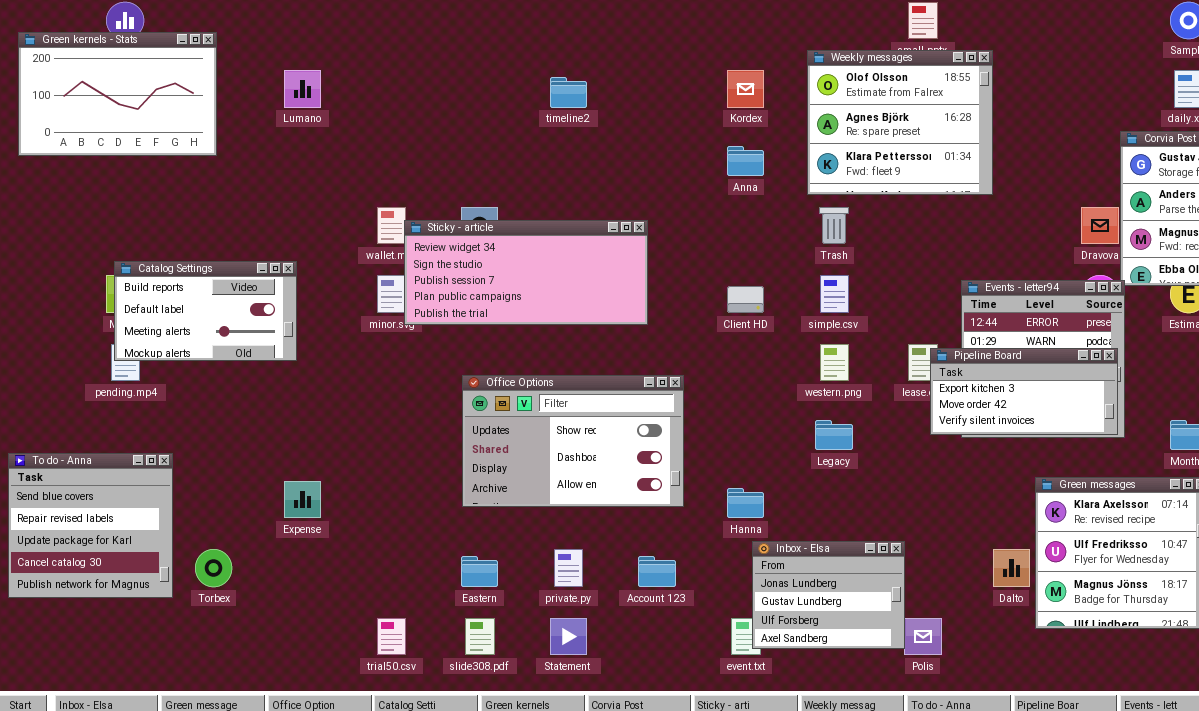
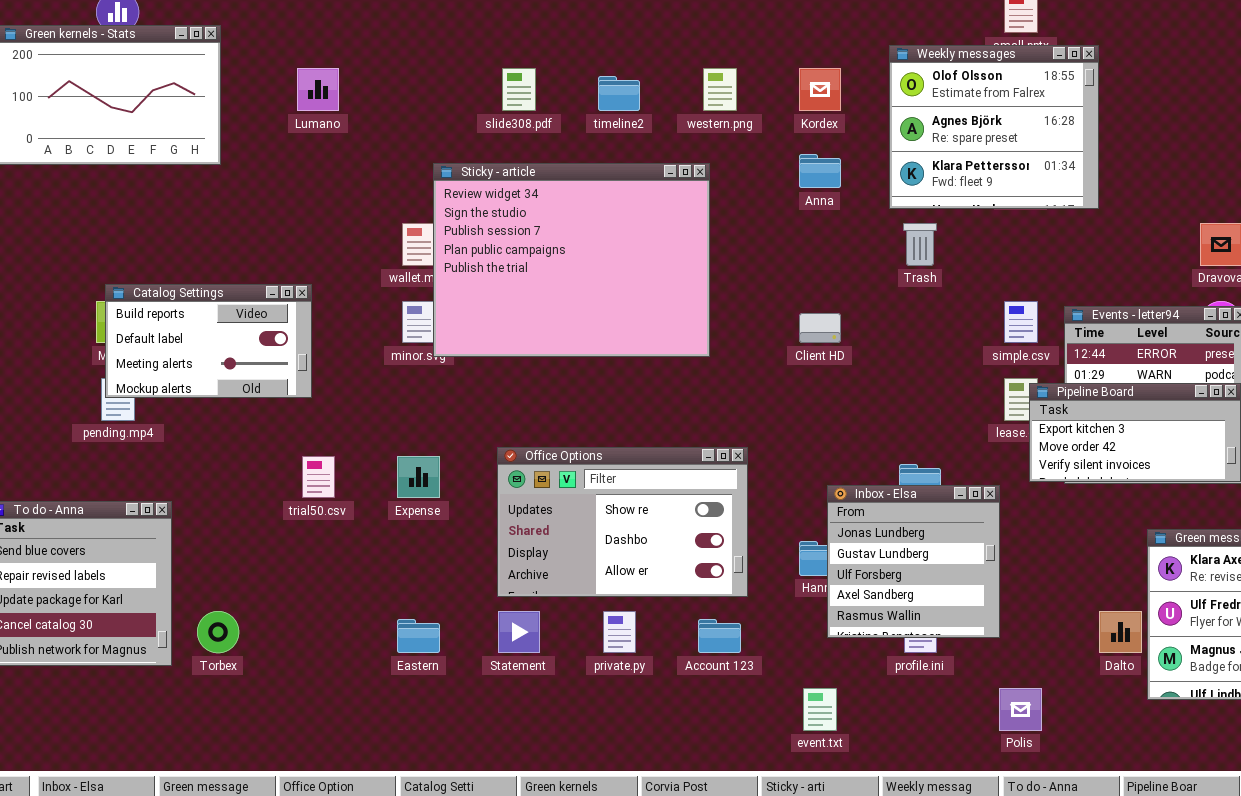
Sticky - article: [404,220,648,325] -> [433,163,710,357], resized
simple.csv: [820,275,849,313] -> [1004,301,1038,343], moved
western.png: [820,344,849,381] -> [703,68,737,111], moved
Office Options: [462,375,684,507] -> [497,447,748,597], moved
Expense: [284,481,321,518] -> [397,456,440,498], moved
Inbox - Elsa: [752,541,905,649] -> [827,485,1000,638], moved, resized
Eastern: [461,556,498,587] -> [397,619,440,653], moved
trial50.csv: [377,618,406,655] -> [302,456,335,498], moved
slide308.pdf: [465,618,495,655] -> [502,68,536,111], moved
Statement: [550,618,587,655] -> [498,611,540,653], moved

